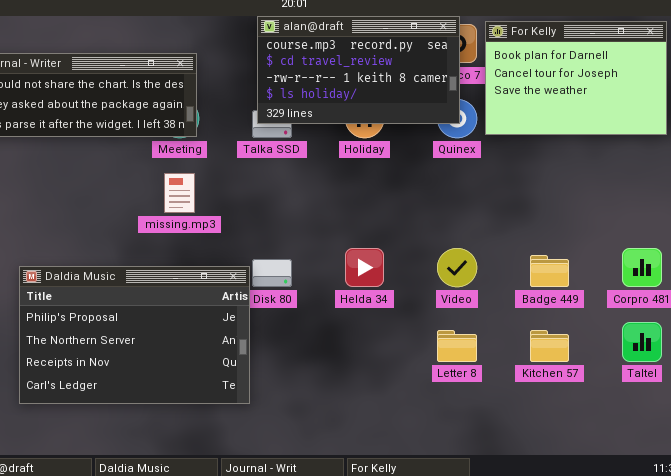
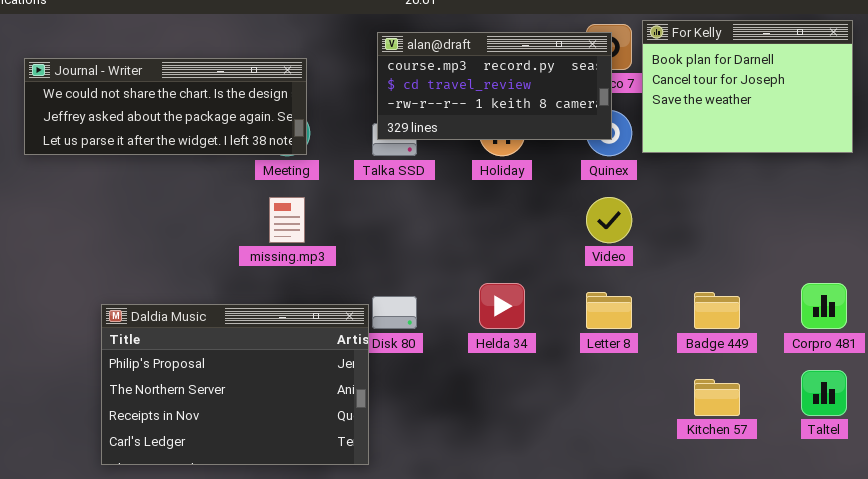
alan@draft: [257,16,460,124] -> [377,32,612,140], resized
Video: [437,248,477,287] -> [586,197,632,243], moved
Letter 8: [437,330,477,362] -> [586,292,632,329], moved

